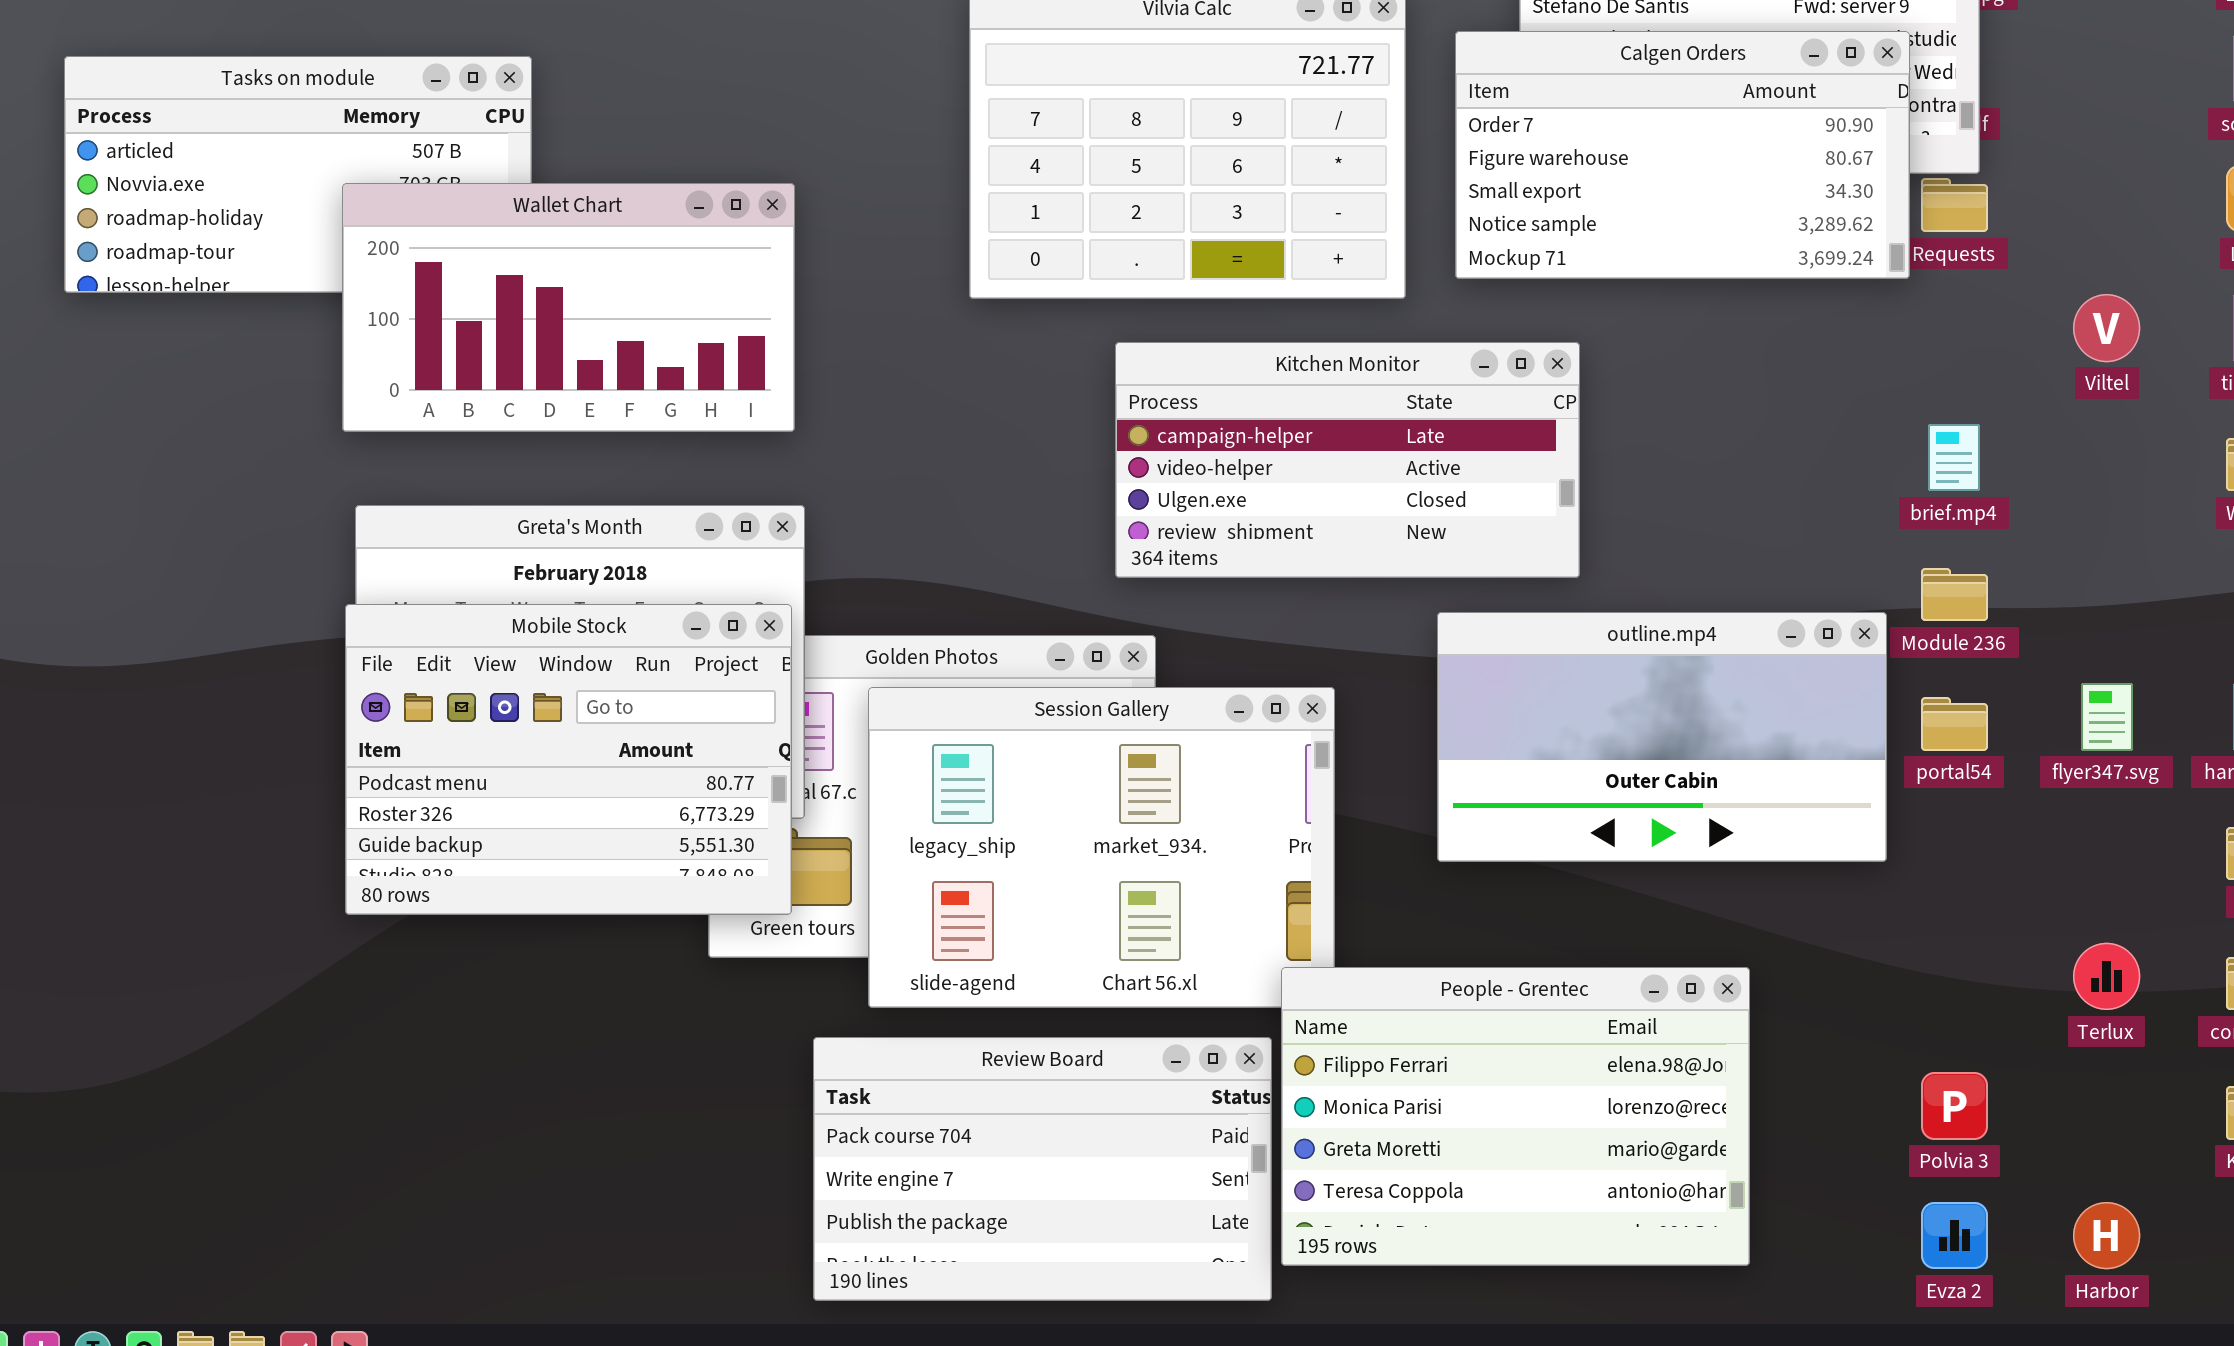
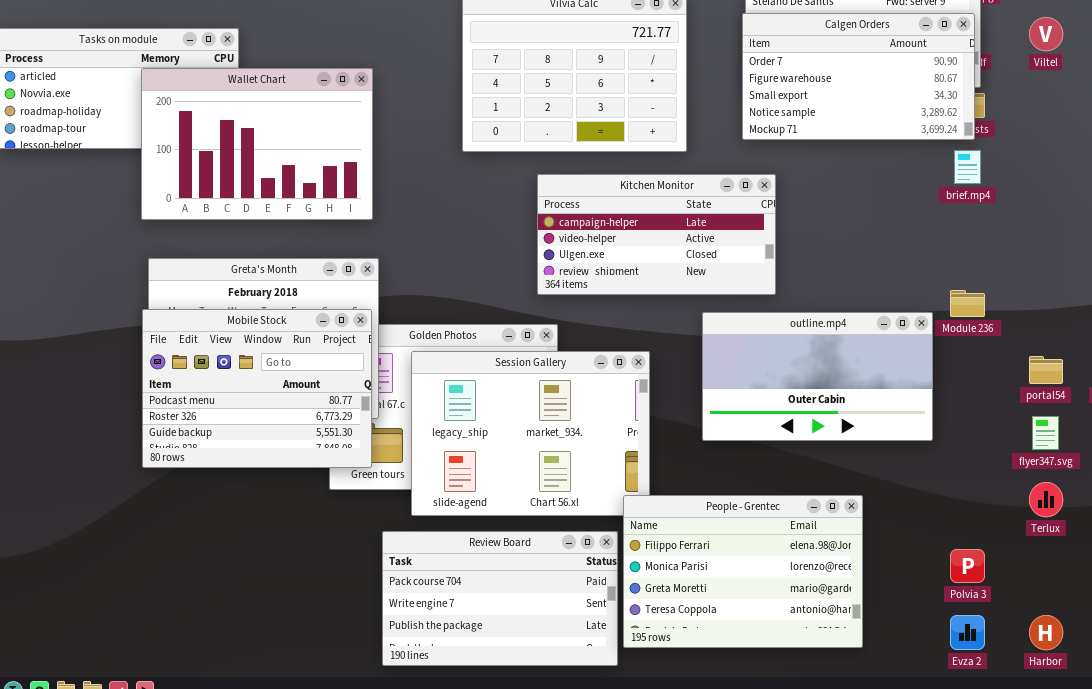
Calgen Orders: [1455,31,1910,279] -> [742,13,975,140], moved
Wallet Chart: [342,183,795,432] -> [141,68,373,220], resized
Viltel: [2073,294,2140,362] -> [1029,17,1063,51], moved
brief.mp4: [1928,424,1980,491] -> [954,150,981,184], moved
flyer347.svg: [2081,683,2133,751] -> [1032,416,1059,450], moved
portal54: [1921,697,1988,751] -> [1029,356,1063,384], moved

